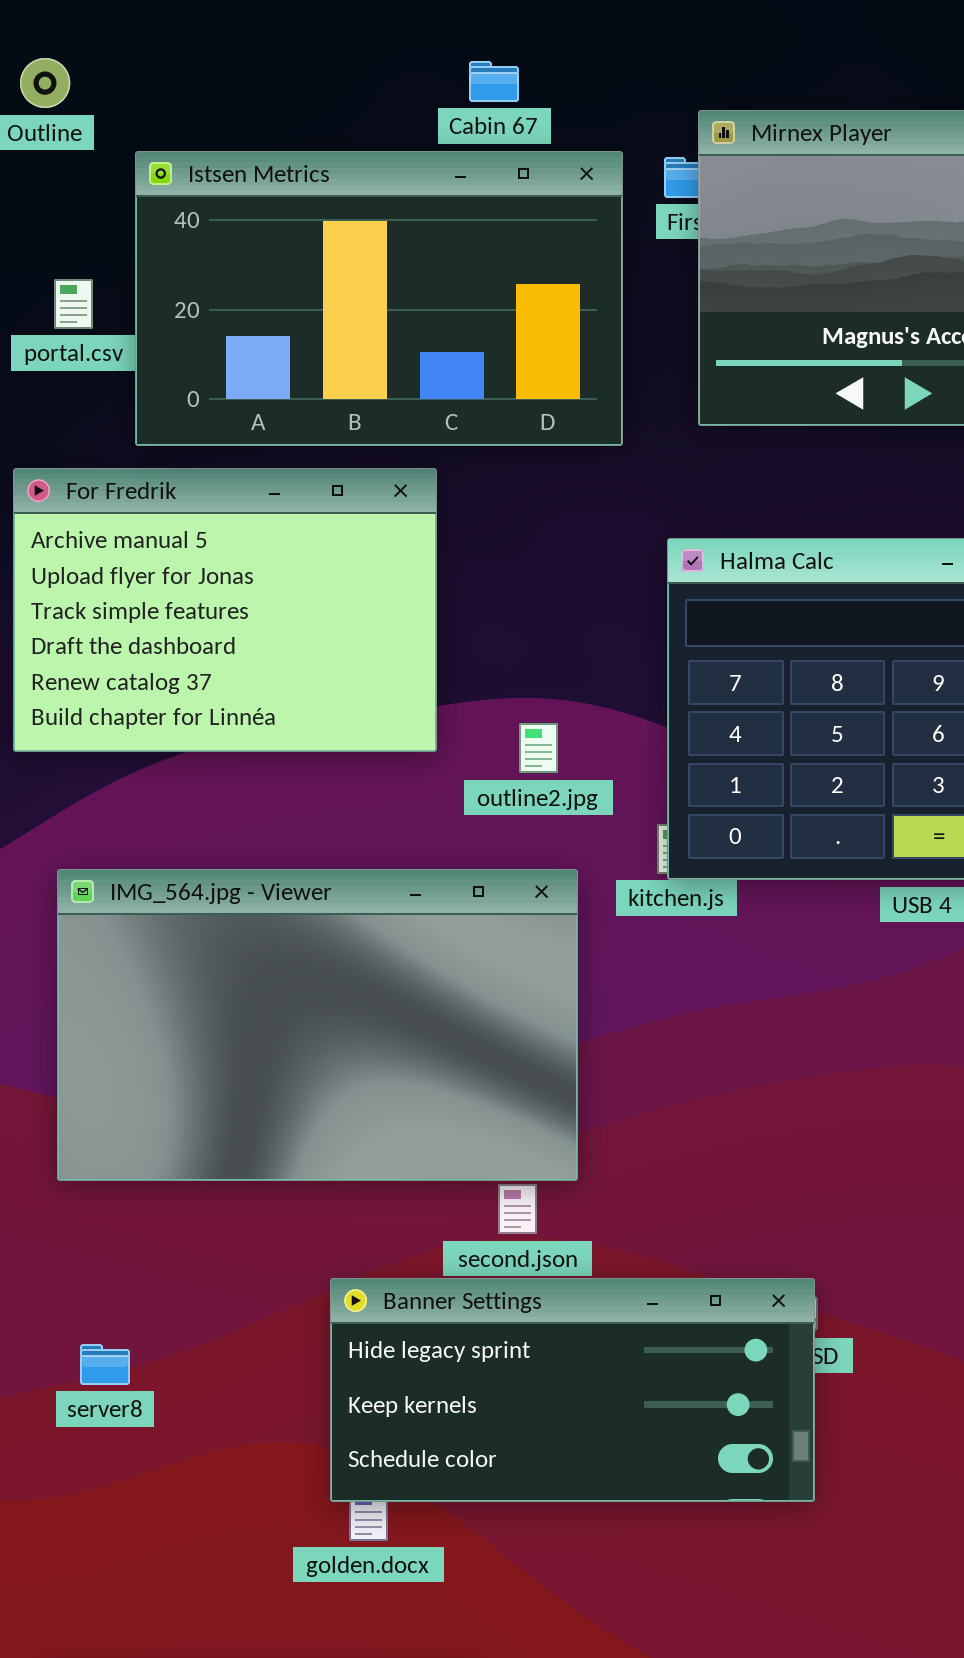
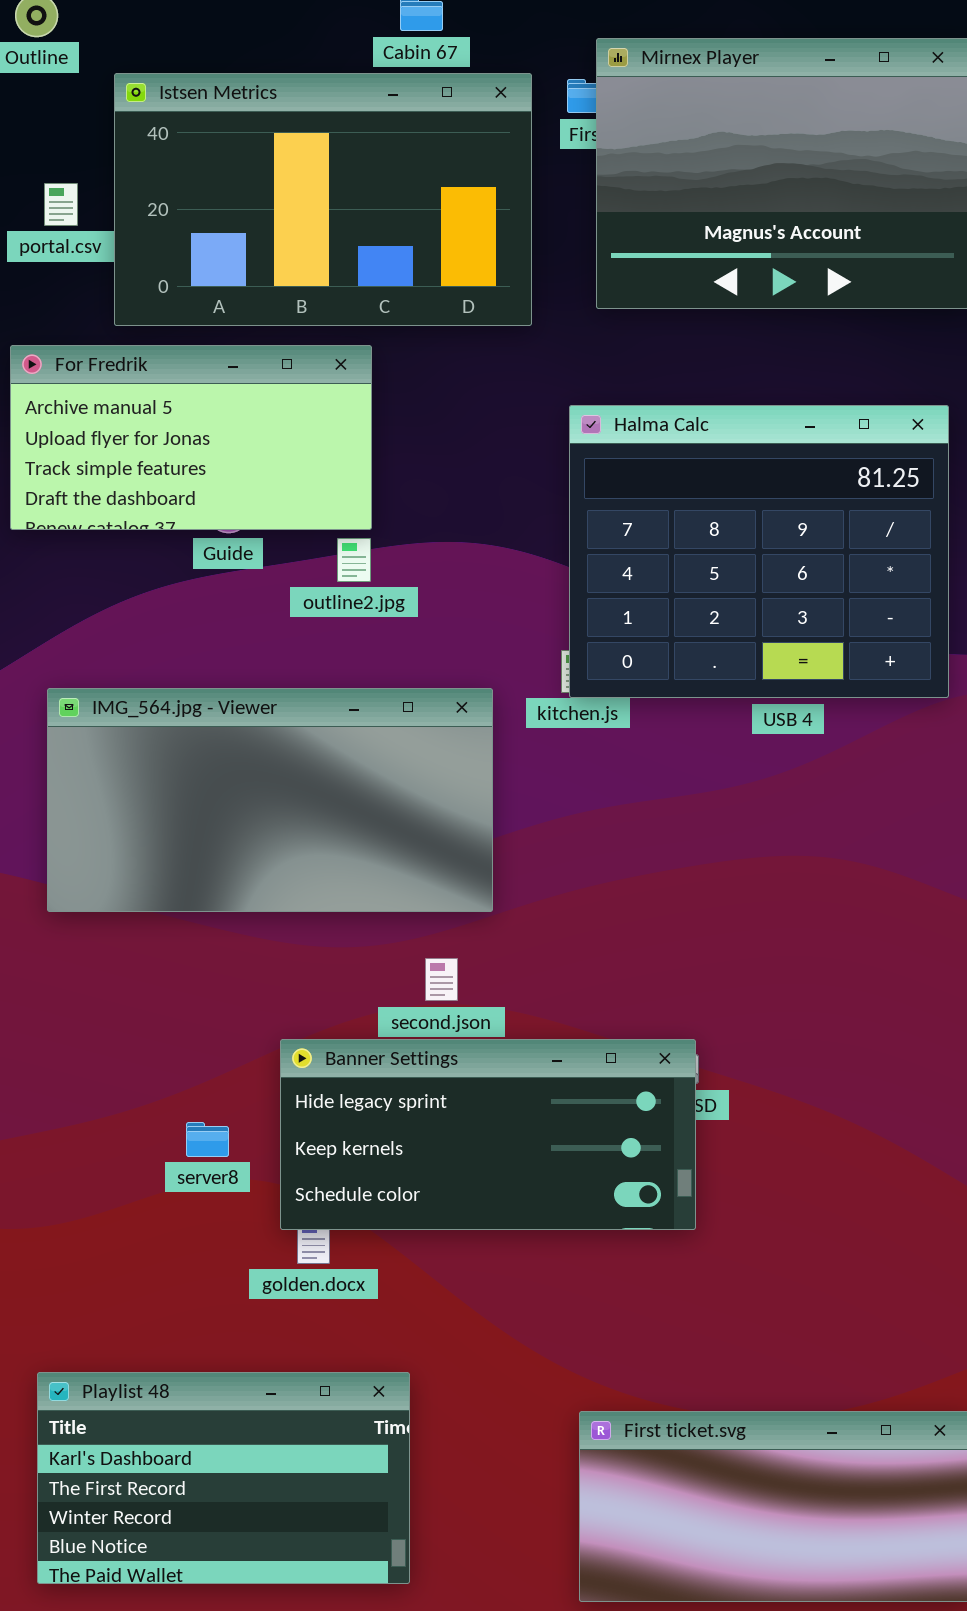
For Fredrik: [13,468,437,752] -> [10,345,372,530], resized
outline2.jpg: [519,723,558,773] -> [337,538,371,582], moved
IMG_564.jpg - Viewer: [57,869,578,1181] -> [47,688,493,912], resized
server8: [80,1344,130,1385] -> [186,1122,229,1157], moved

